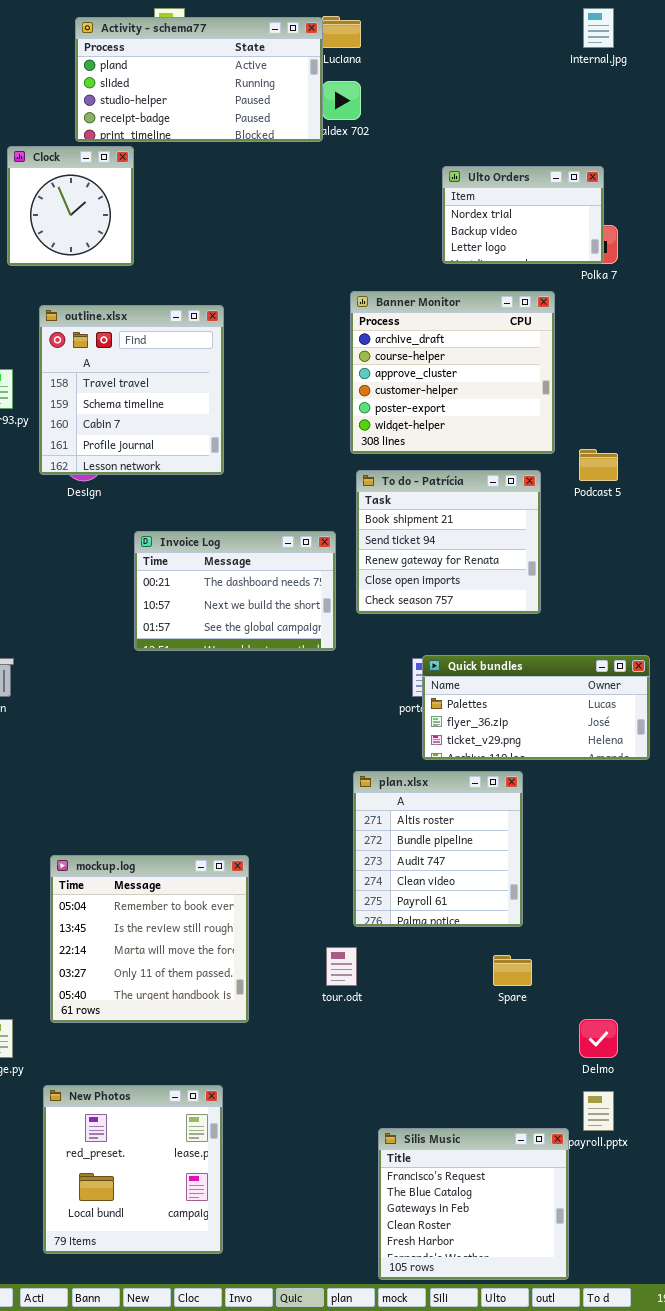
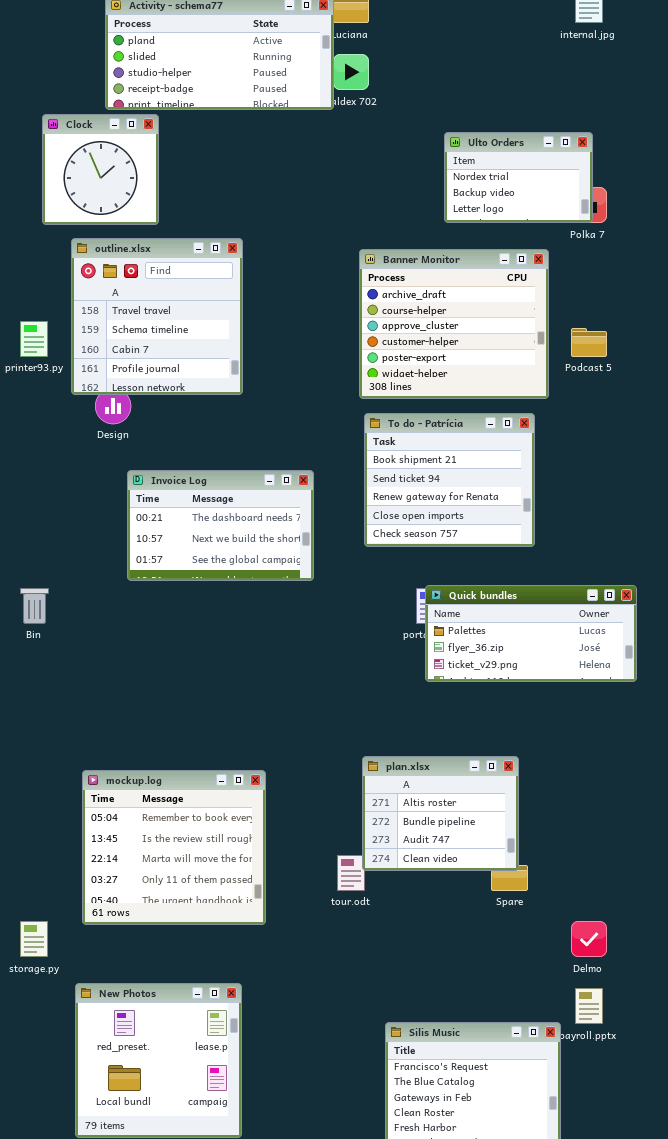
outline.xlsx: [39,305,224,475] -> [71,238,243,395], moved
Podcast 5: [579,449,618,481] -> [571,328,607,357], moved
Invoice Log: [134,531,336,651] -> [127,470,314,581], moved
plan.xlsx: [353,771,523,927] -> [362,756,519,871], moved, resized

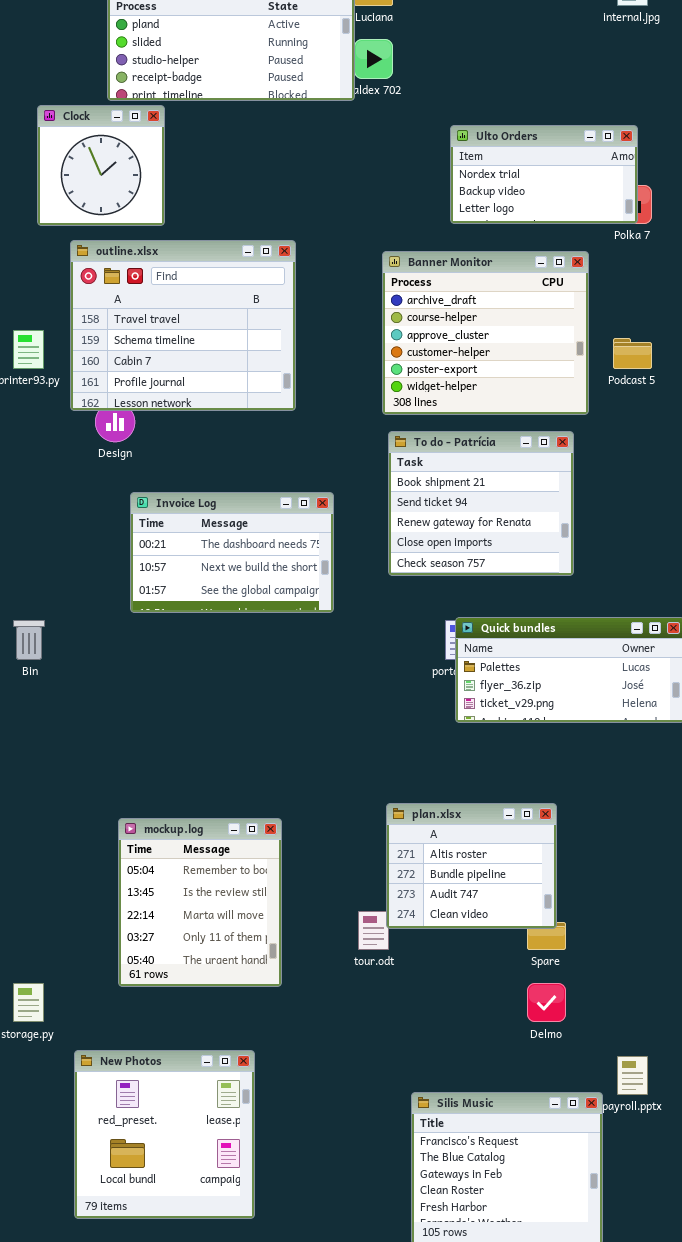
Ulto Orders: [444,132,593,223] -> [450,125,638,224], resized
outline.xlsx: [71,238,243,395] -> [70,240,296,411], resized
mockup.log: [82,770,266,925] -> [118,818,282,987], resized
Delmo: [571,921,607,957] -> [527,983,566,1022], moved

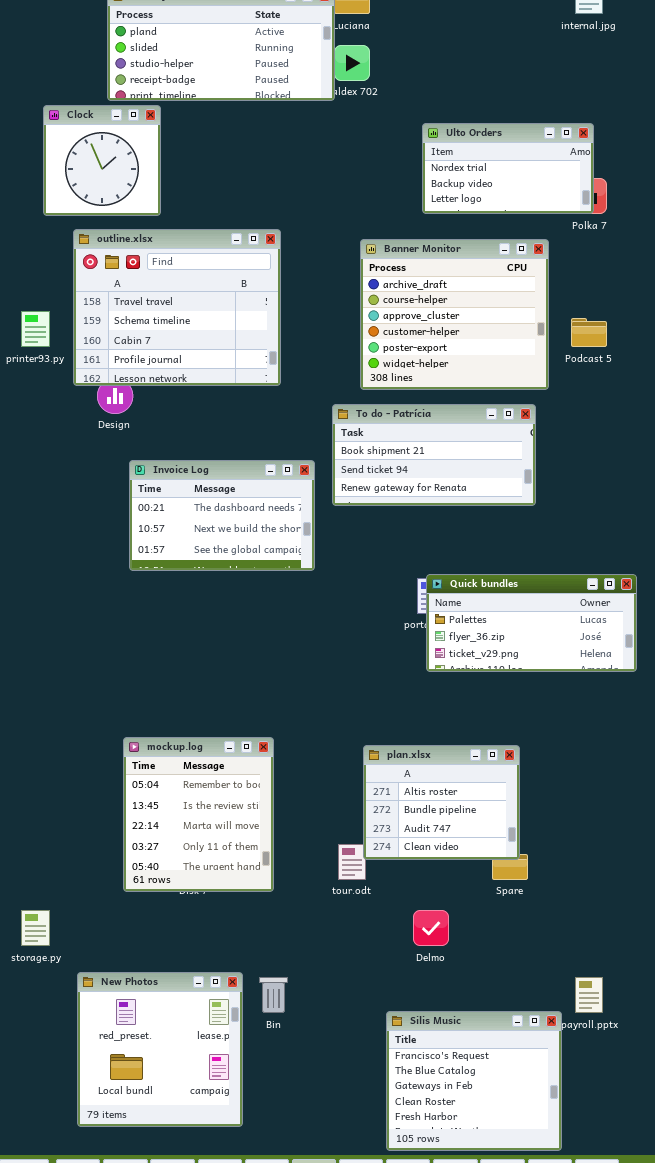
To do - Patrícia: [388,431,574,576] -> [332,404,536,506], resized
Bin: [13,620,45,660] -> [259,977,288,1013], moved
mockup.log: [118,818,282,987] -> [123,737,274,892], moved
Delmo: [527,983,566,1022] -> [413,910,449,946], moved

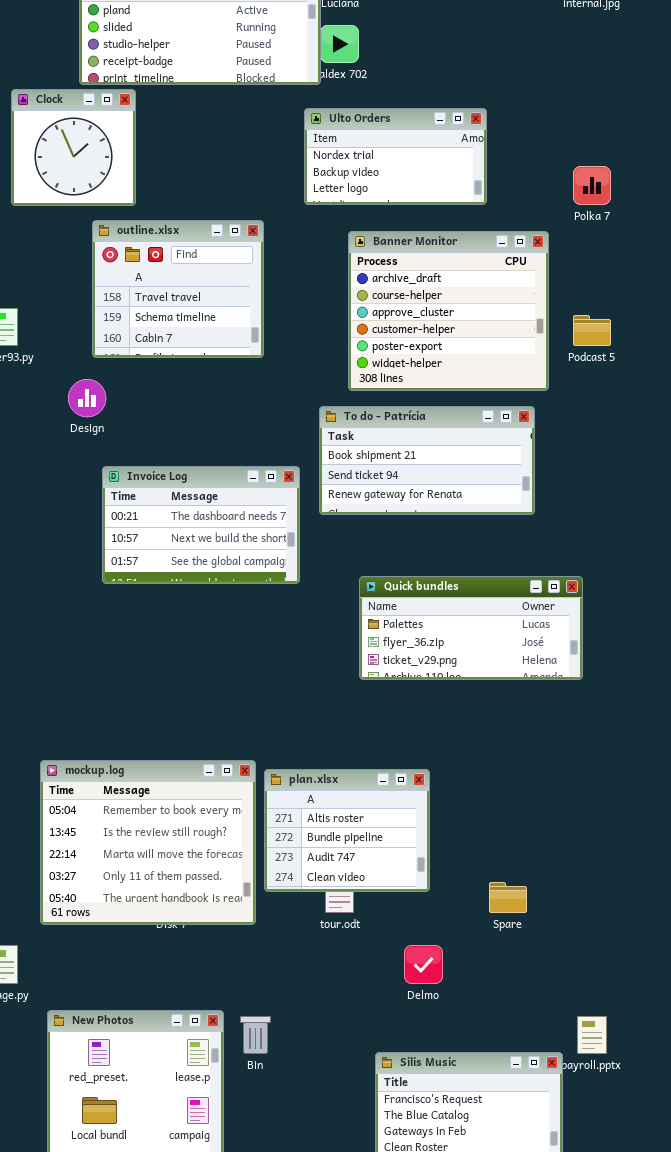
Ulto Orders: [422,123,594,214] -> [304,108,487,205], moved
outline.xlsx: [73,229,281,386] -> [92,220,264,358], resized
Quick bundles: [426,574,637,672] -> [359,576,583,680], moved
mockup.log: [123,737,274,892] -> [40,760,256,925], resized
plan.xlsx: [363,745,520,860] -> [264,769,430,892], moved

